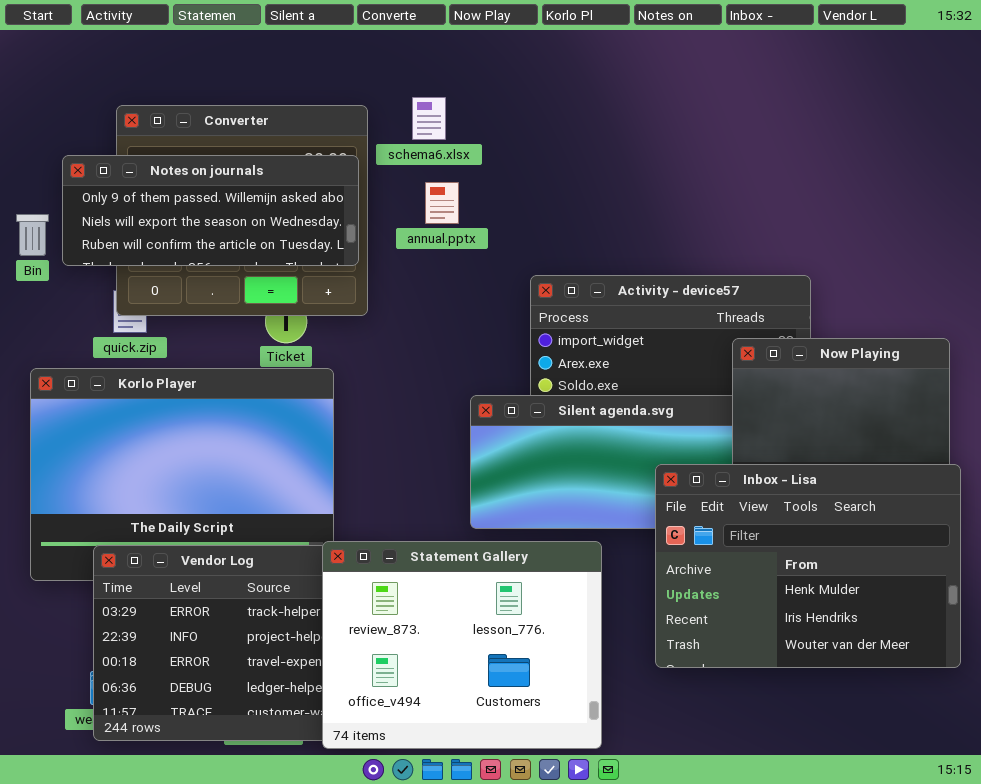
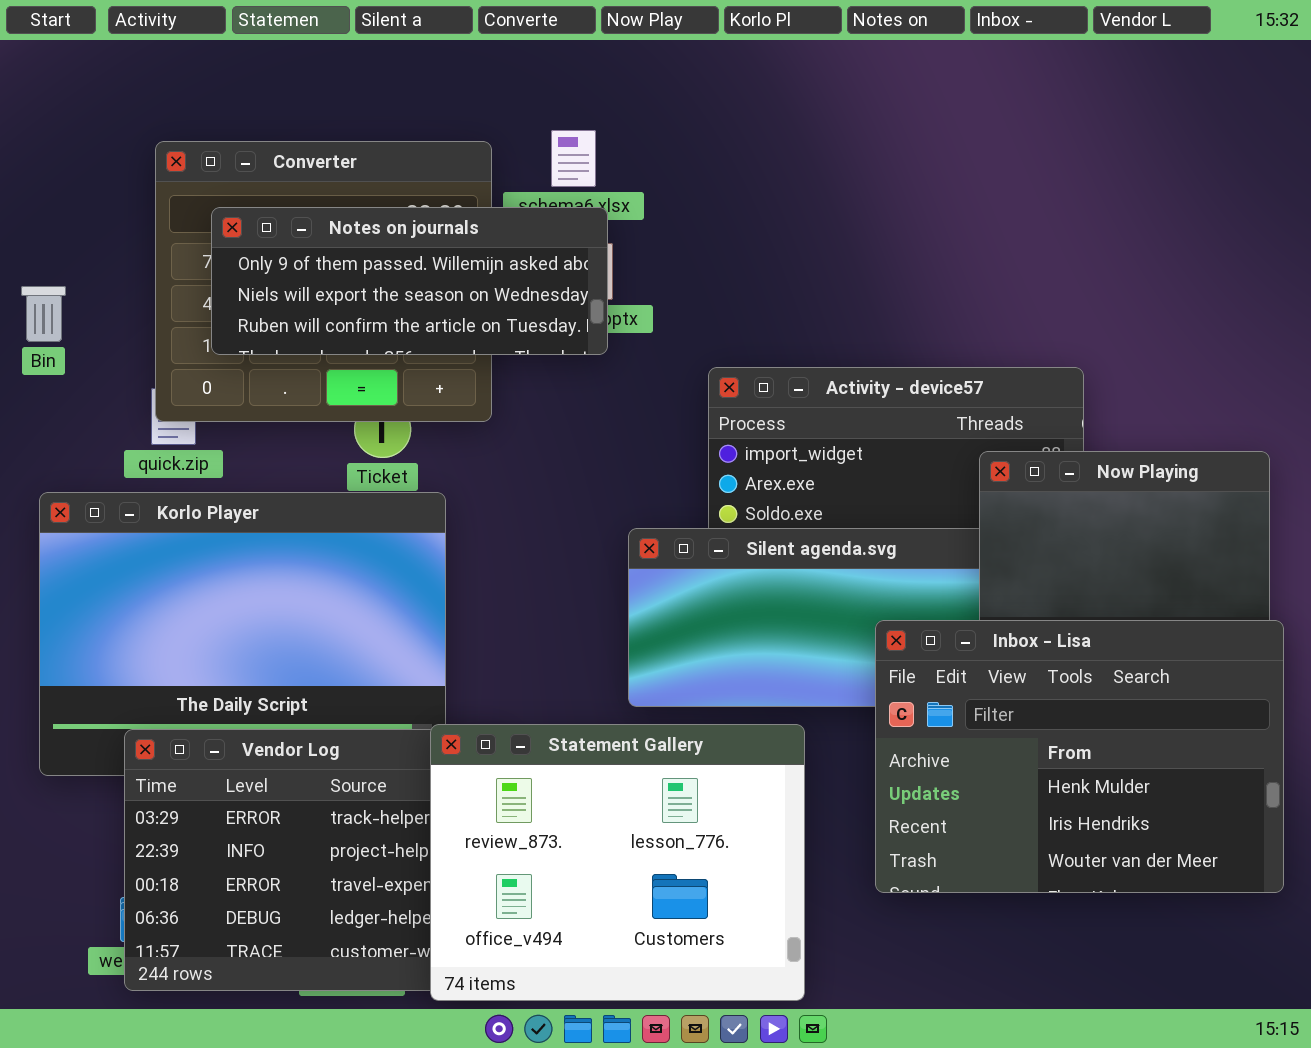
Notes on journals: [62,155,359,266] -> [211,207,608,355], moved

